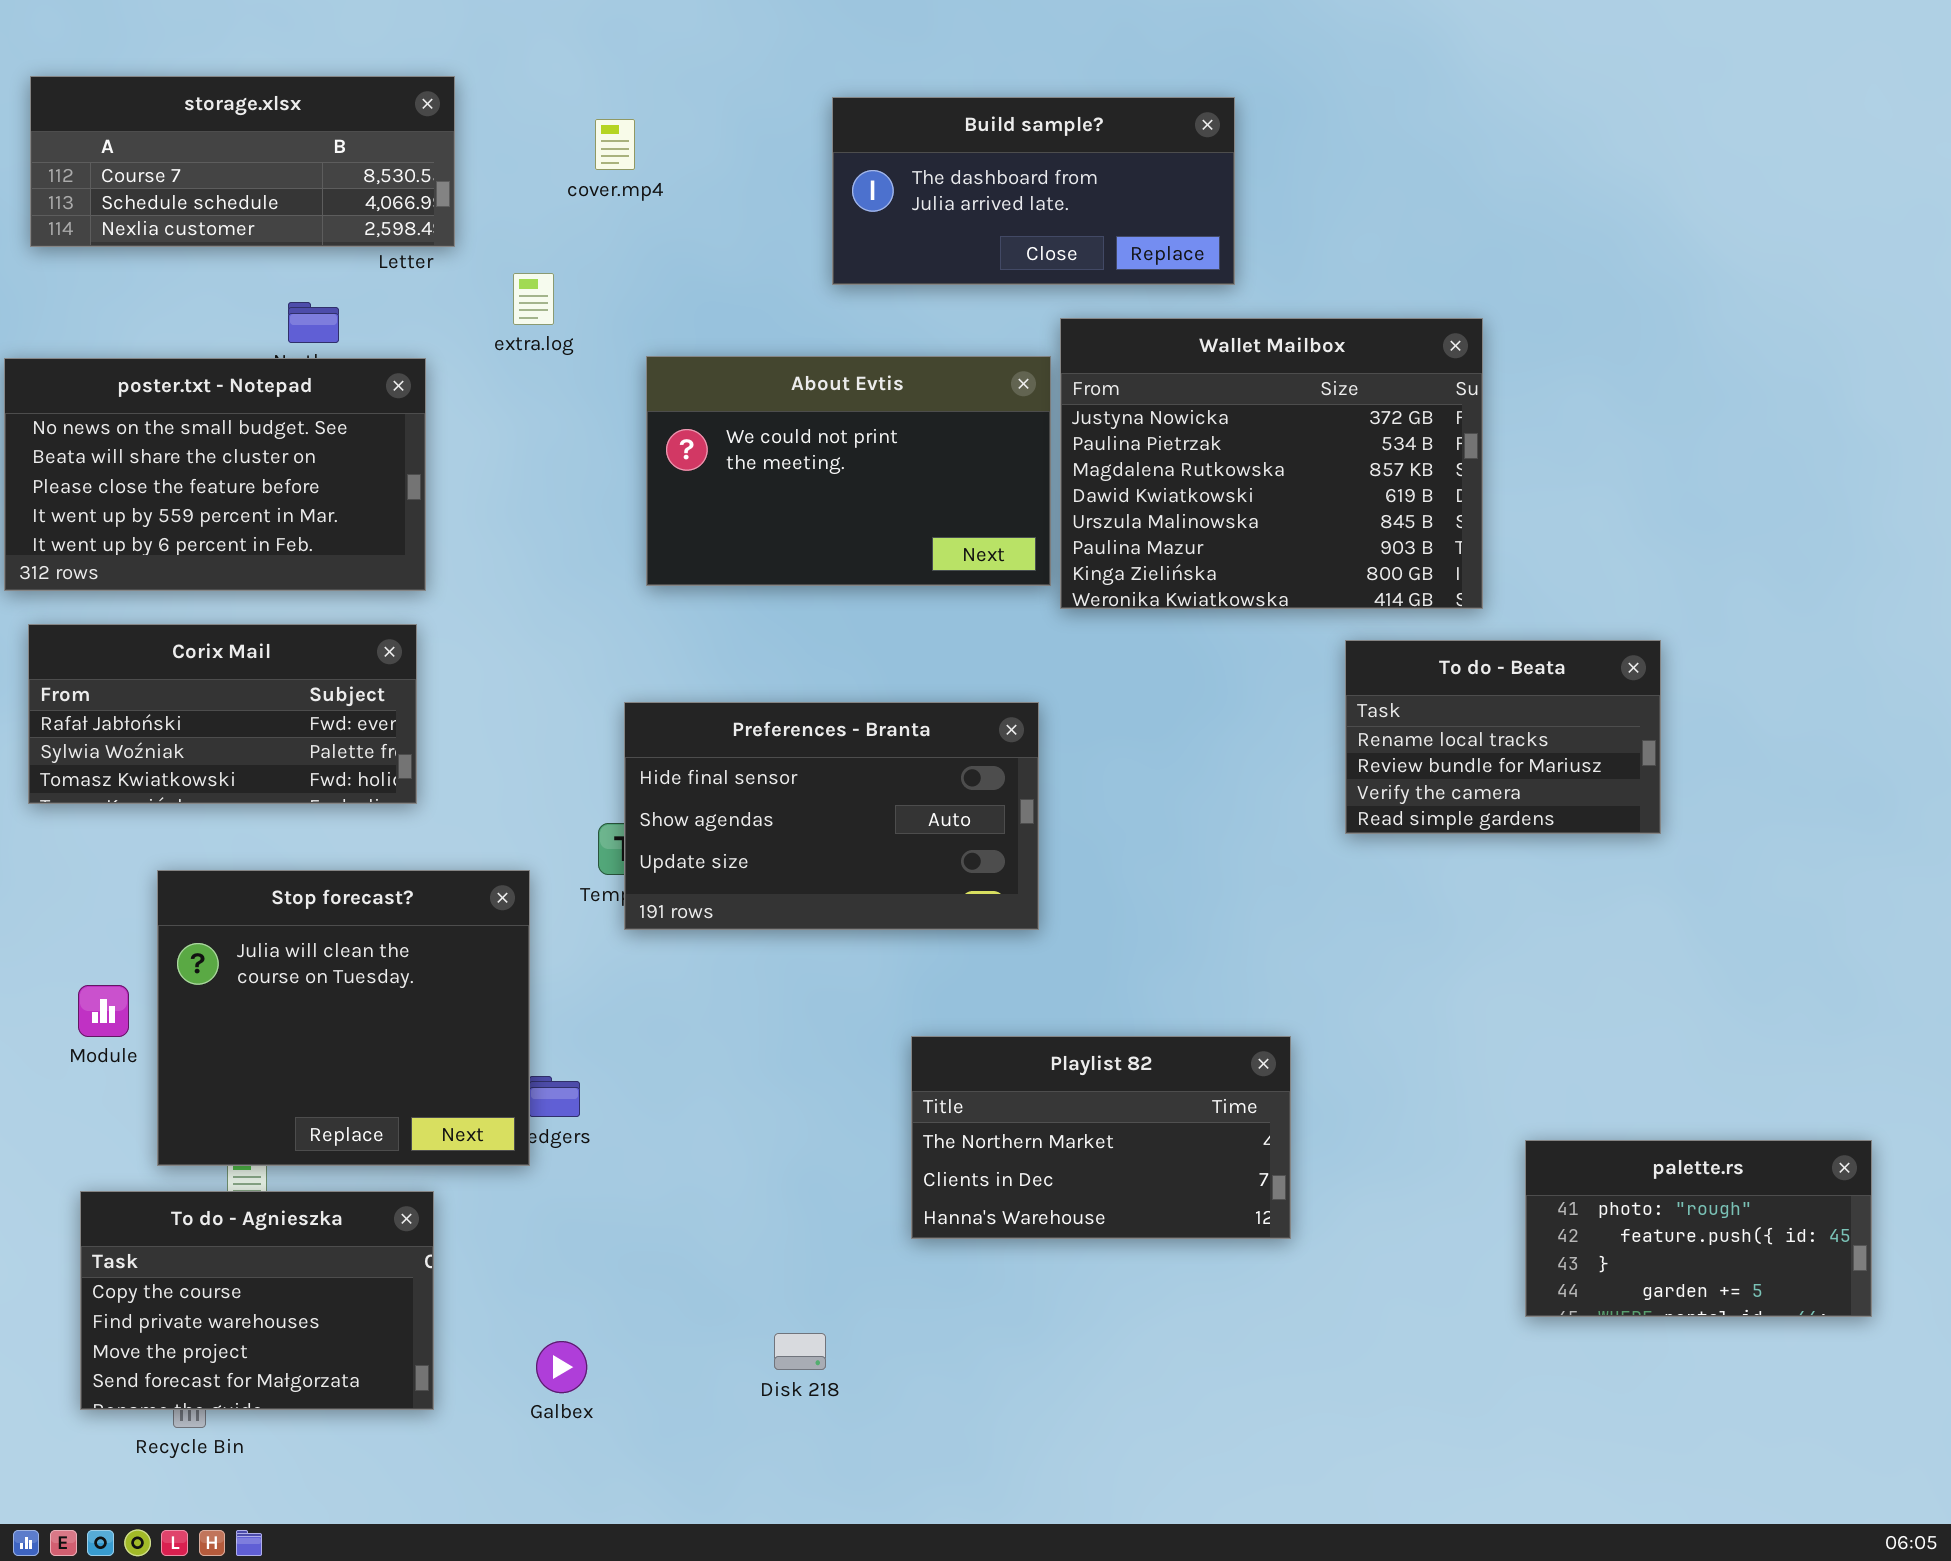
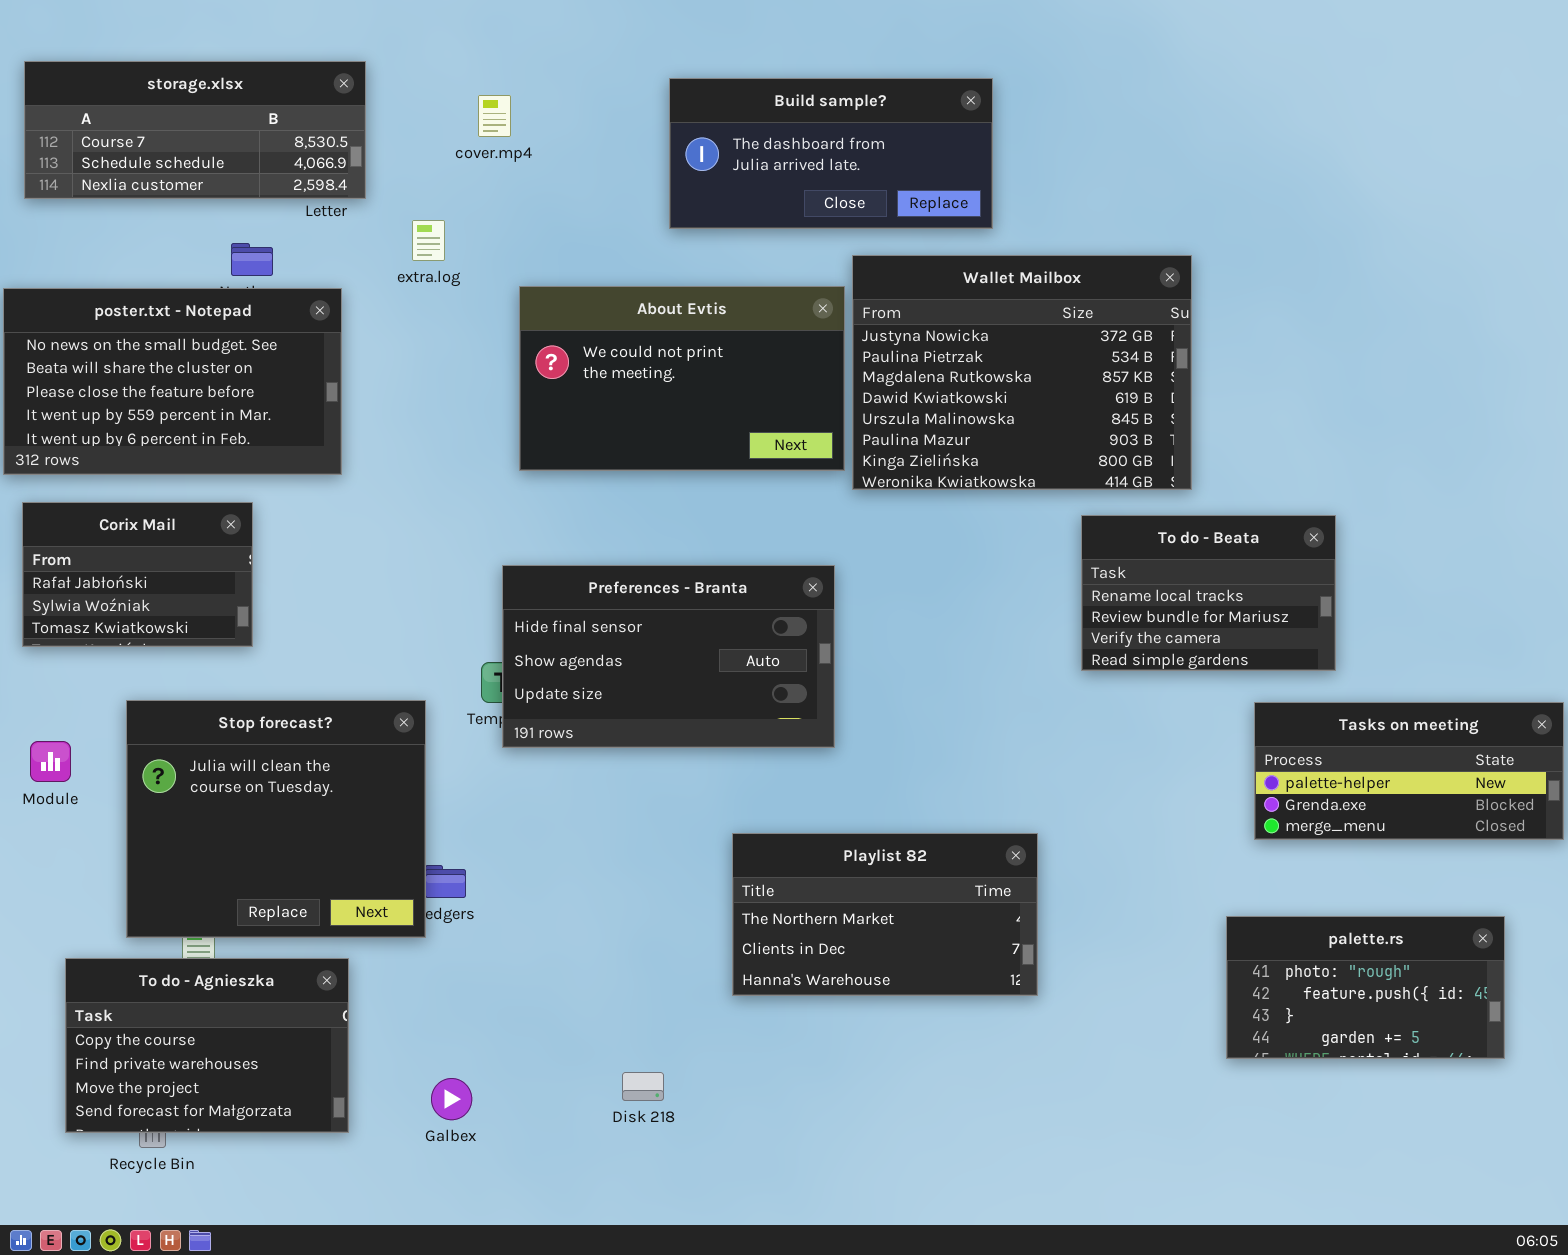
Corix Mail: [28,624,417,804] -> [22,502,253,647], resized
Tasks on meeting: none -> [1254,702,1564,840], opened
Module: [78,985,129,1037] -> [30,741,71,782], moved

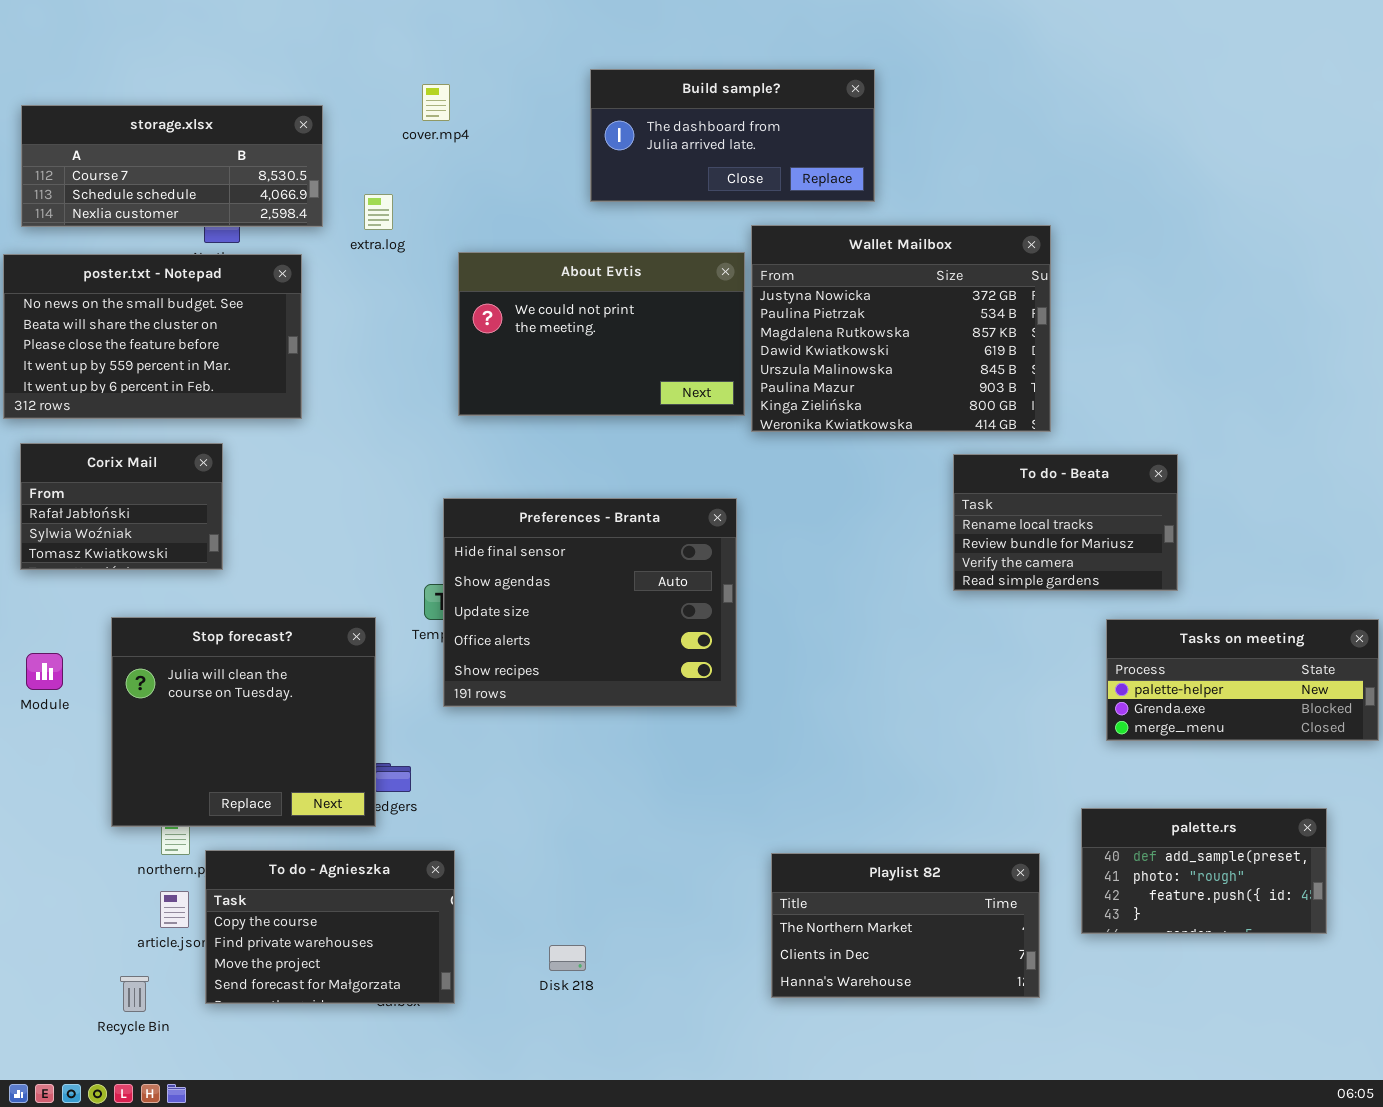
storage.xlsx: [24,61,366,199] -> [21,105,323,227], moved
Preferences - Branta: [502,565,835,748] -> [443,498,737,707], resized
Playlist 82: [732,833,1038,996] -> [771,853,1040,998], moved
palette.rs: [1226,916,1505,1059] -> [1081,808,1327,934], scrolled up 1 row
To do - Agnieszka: [65,958,349,1133] -> [205,850,455,1004], moved

